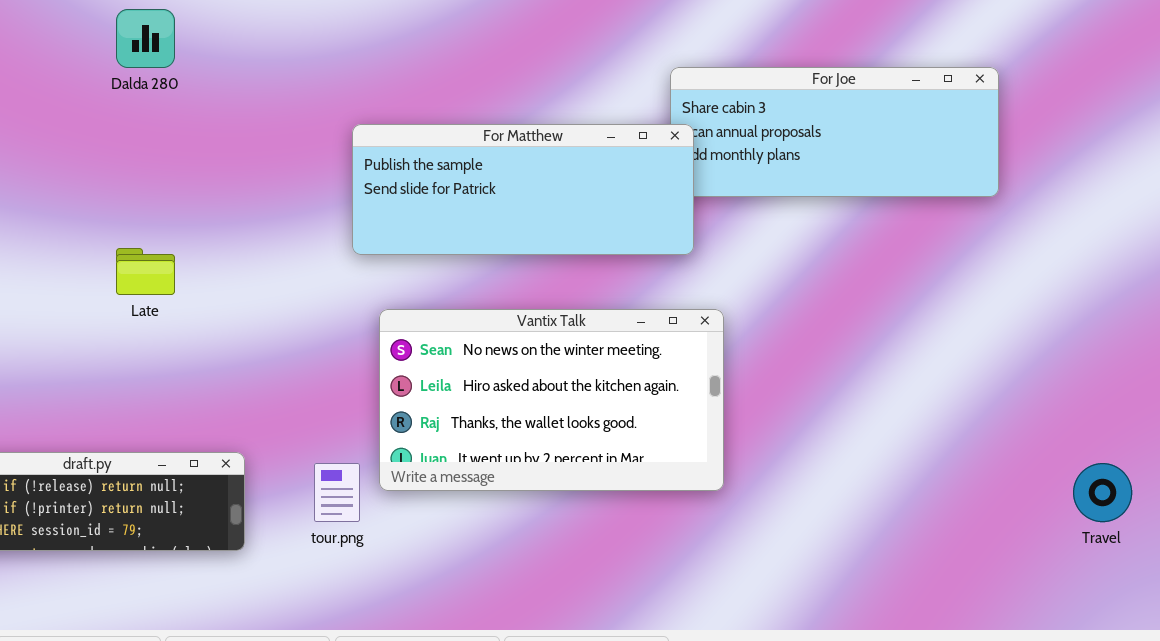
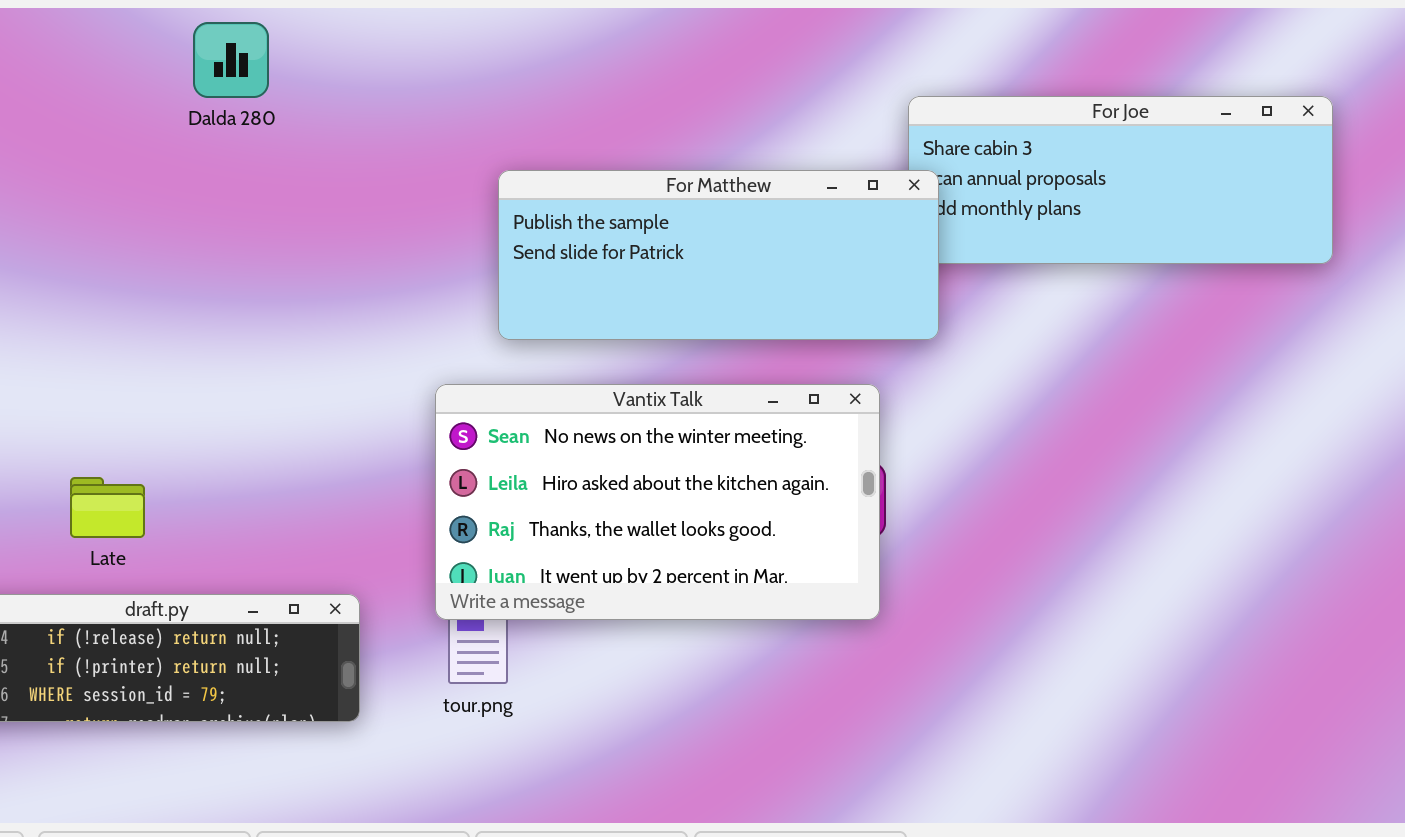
Late: [116,248,175,295] -> [70,477,145,538], moved
Vantix Talk: [379,309,724,491] -> [435,384,880,620], moved

